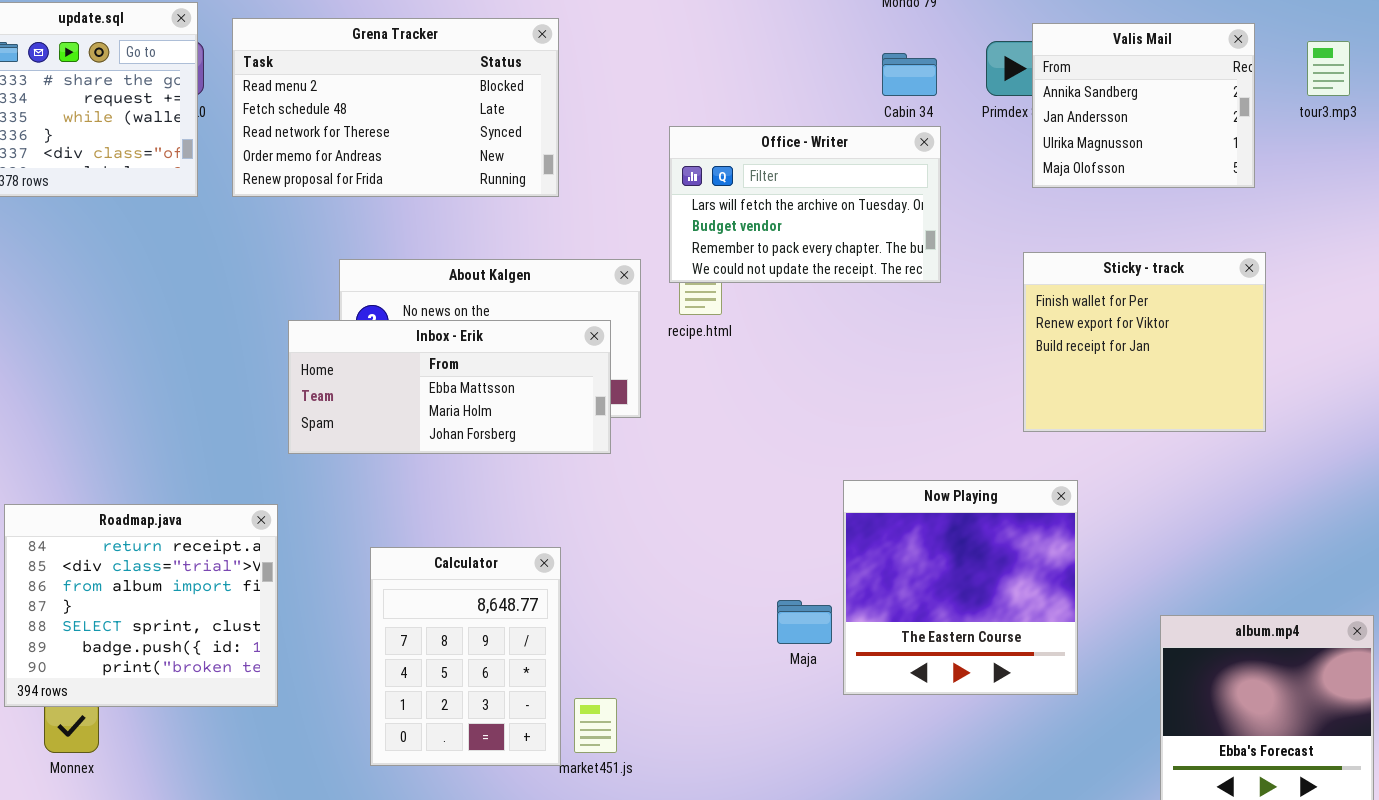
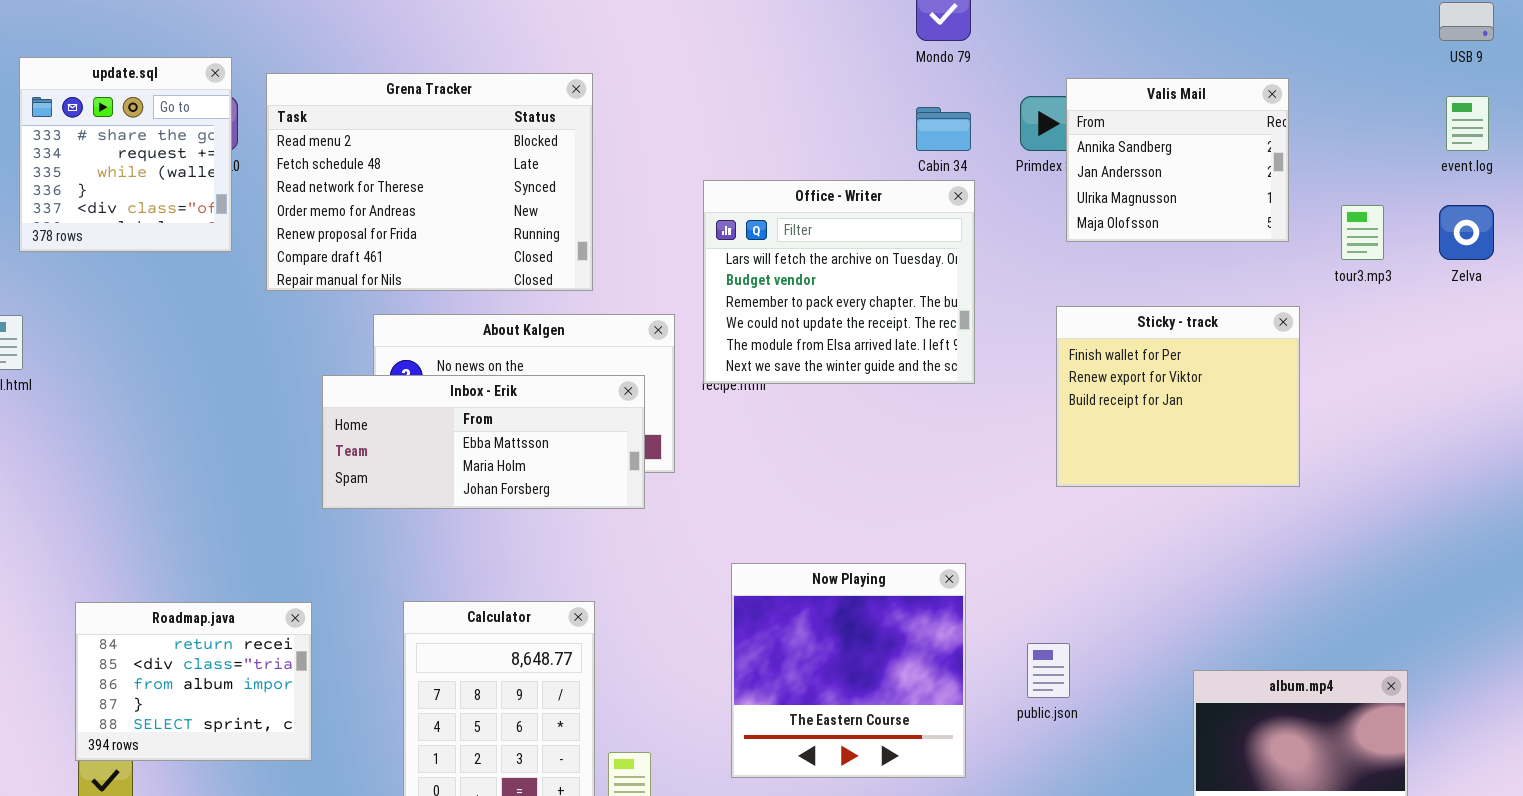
Grena Tracker: [232,18,559,197] -> [266,73,593,291], resized
tour3.mp3: [1307,41,1350,96] -> [1341,205,1384,260], moved
Office - Writer: [669,126,941,283] -> [703,180,975,384], resized
Now Playing: [843,480,1078,695] -> [731,563,966,778], moved
Roadmap.java: [4,504,278,707] -> [75,602,312,761], resized

